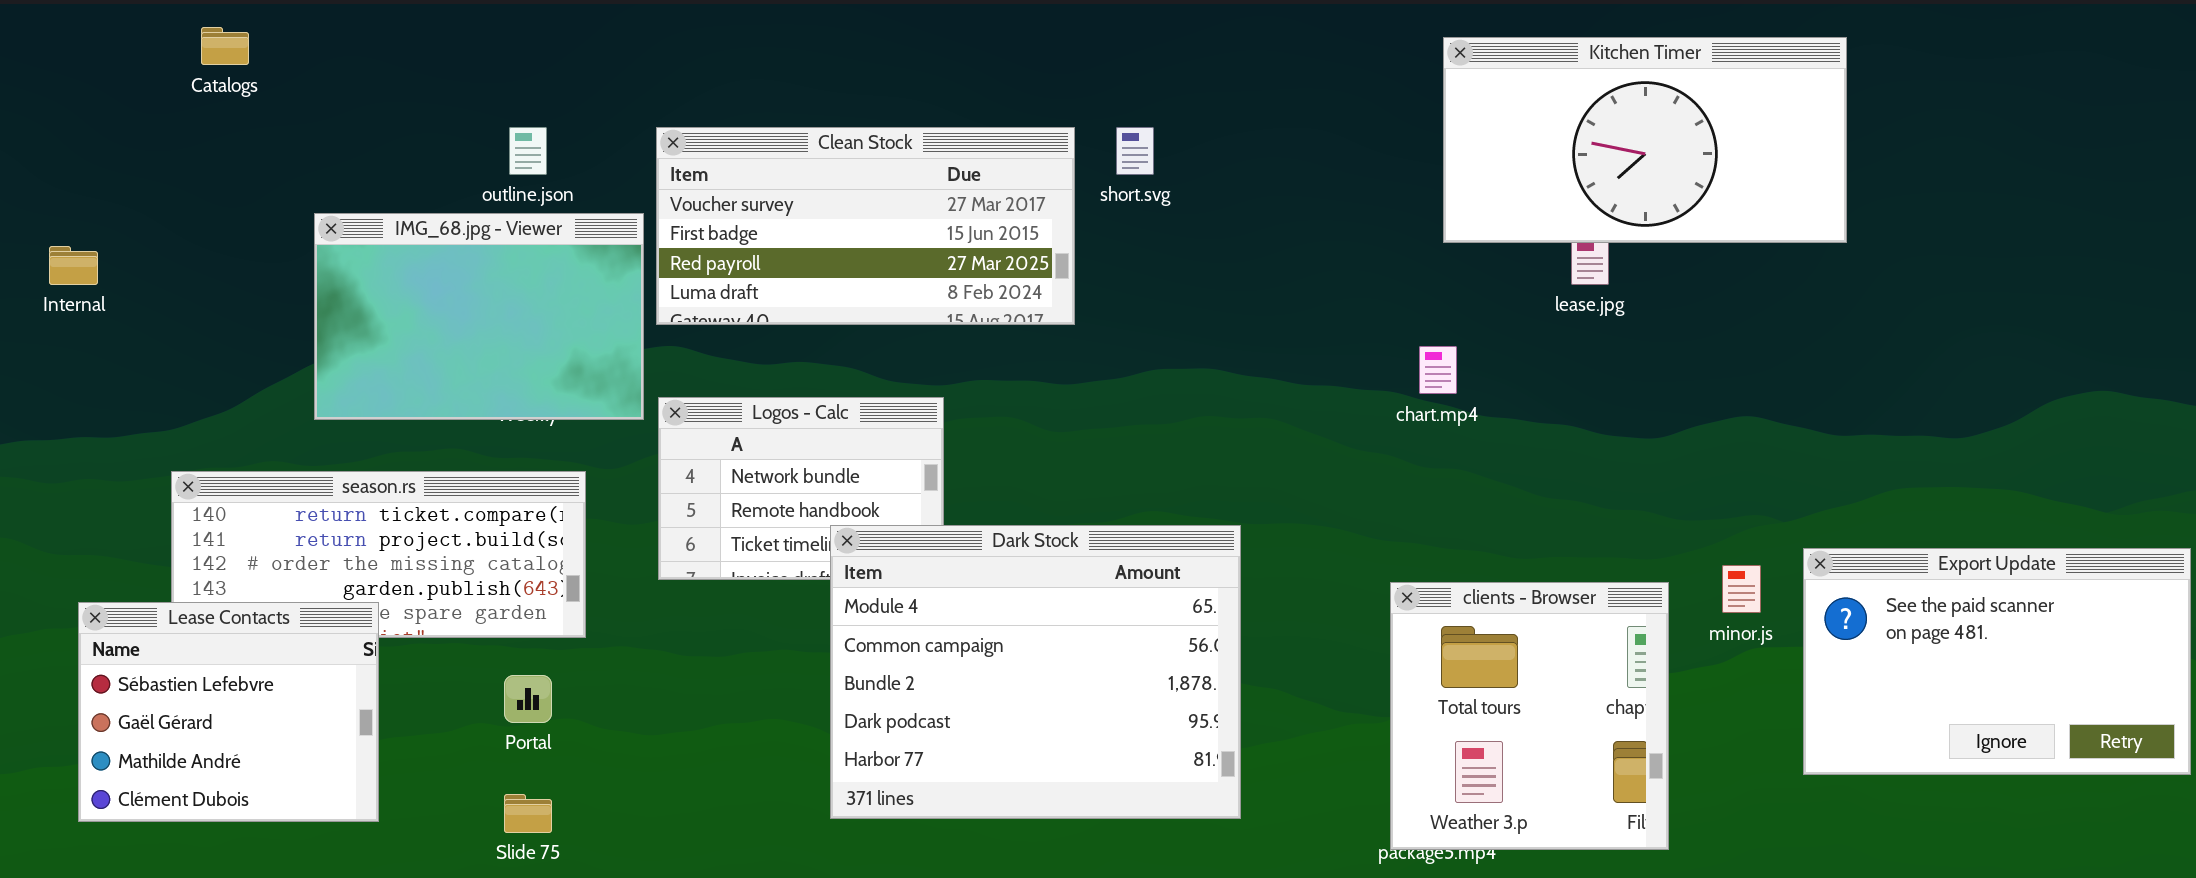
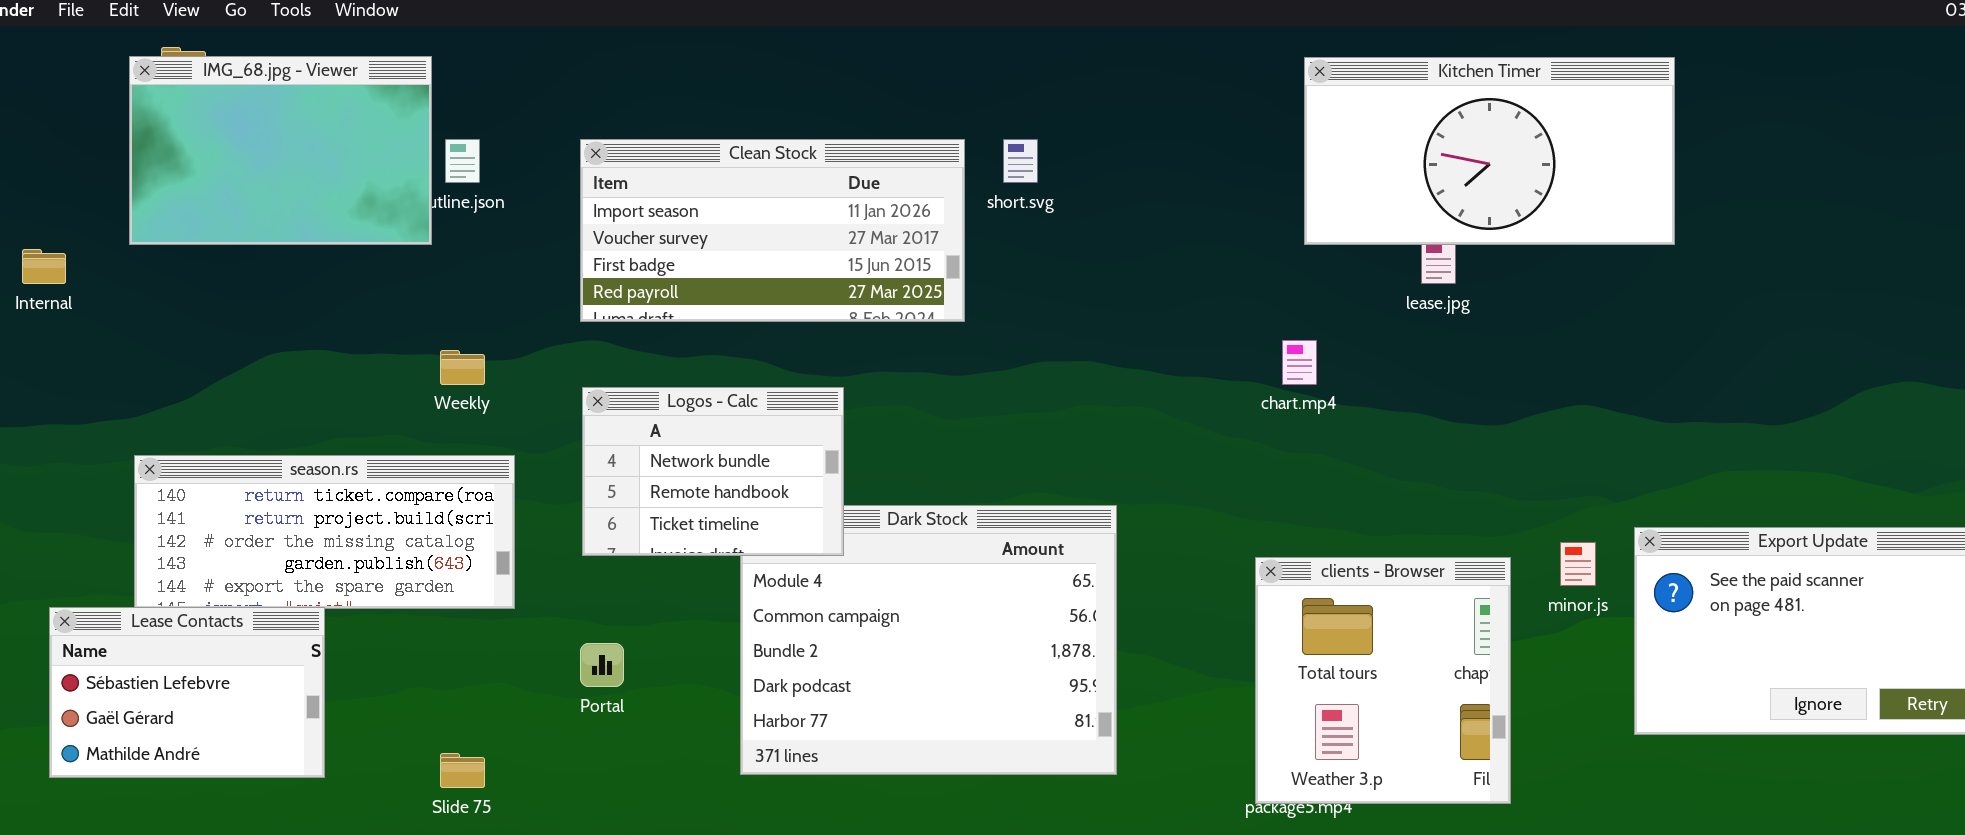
Clean Stock: [656,127,1075,325] -> [580,139,965,322], scrolled up 1 row
IMG_68.jpg - Viewer: [314,213,644,420] -> [129,56,432,245], moved
Logos - Calc: [658,397,944,580] -> [582,387,844,556], raised
Lease Contacts: [78,602,379,822] -> [49,607,325,778], resized
Portal: [504,675,552,723] -> [580,643,624,687], moved

